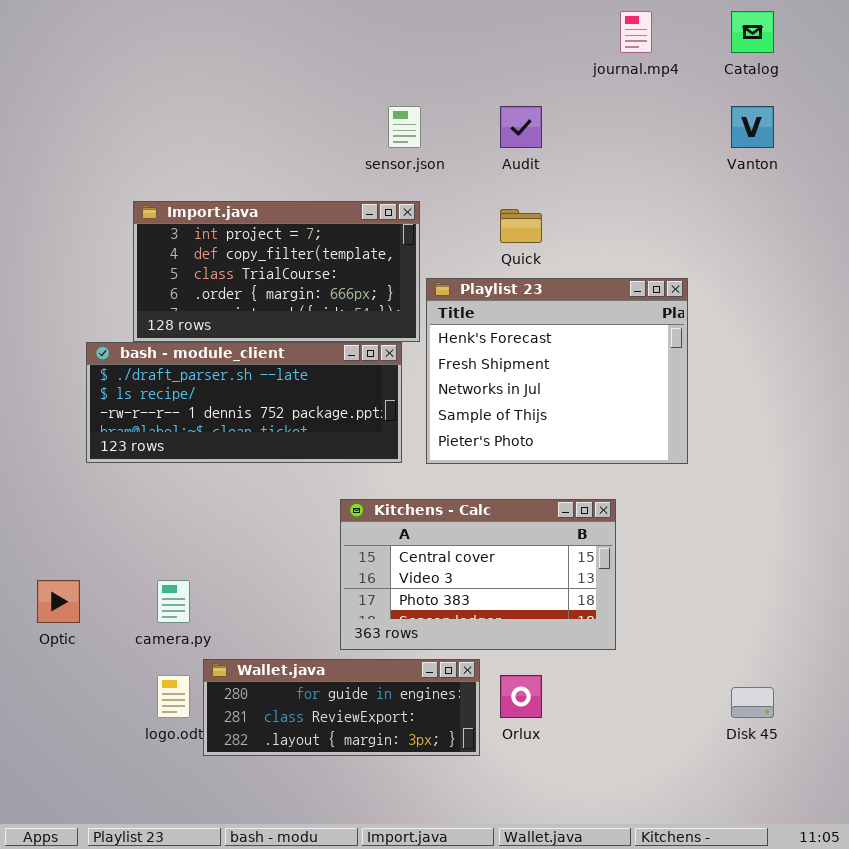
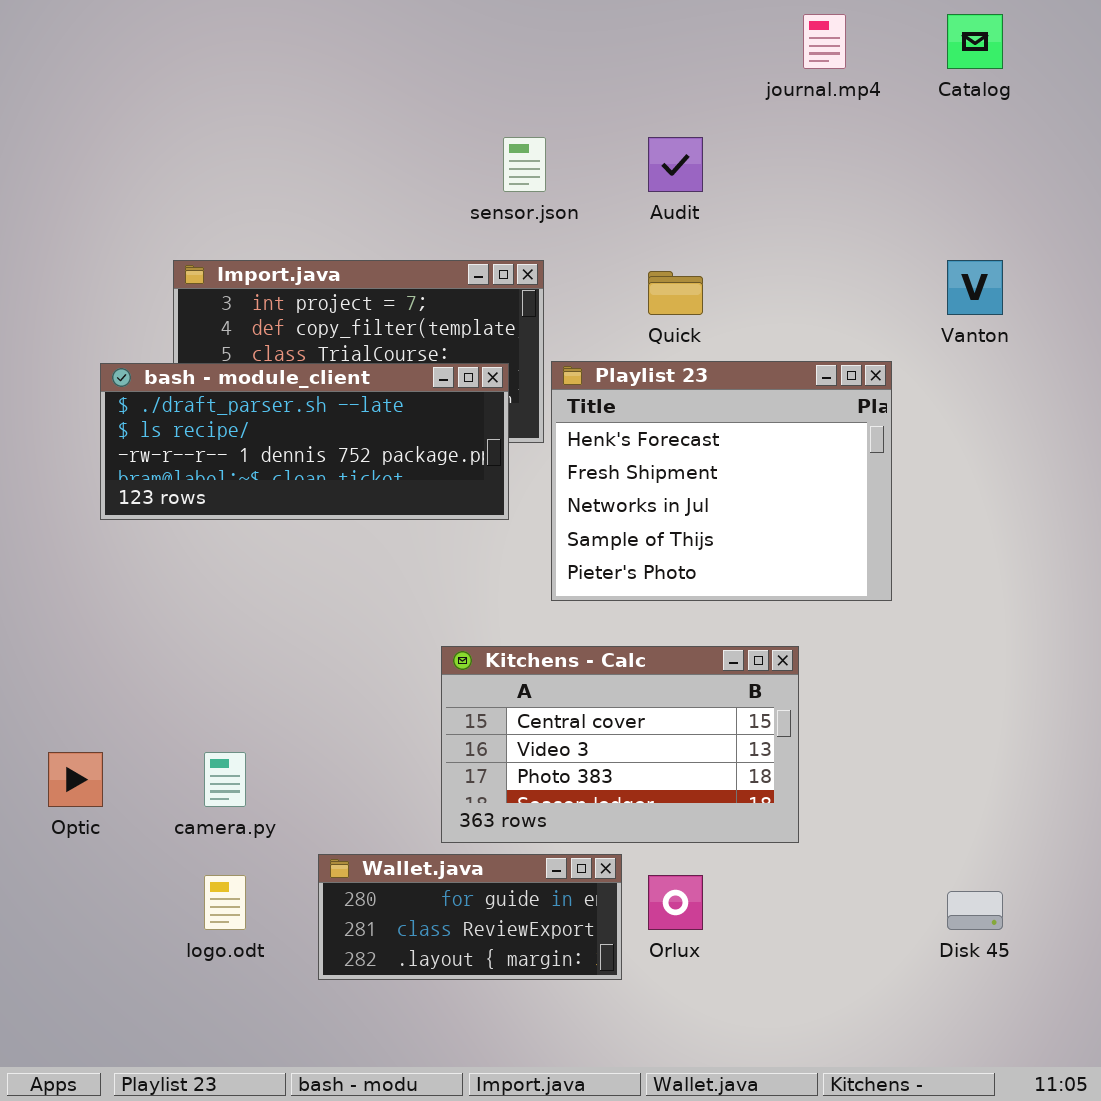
Vanton: [731,106,774,148] -> [947,260,1003,315], moved
bash - module_client: [86,342,402,463] -> [100,363,509,520], moved
Wallet.java: [203,659,480,756] -> [318,854,622,980], resized

